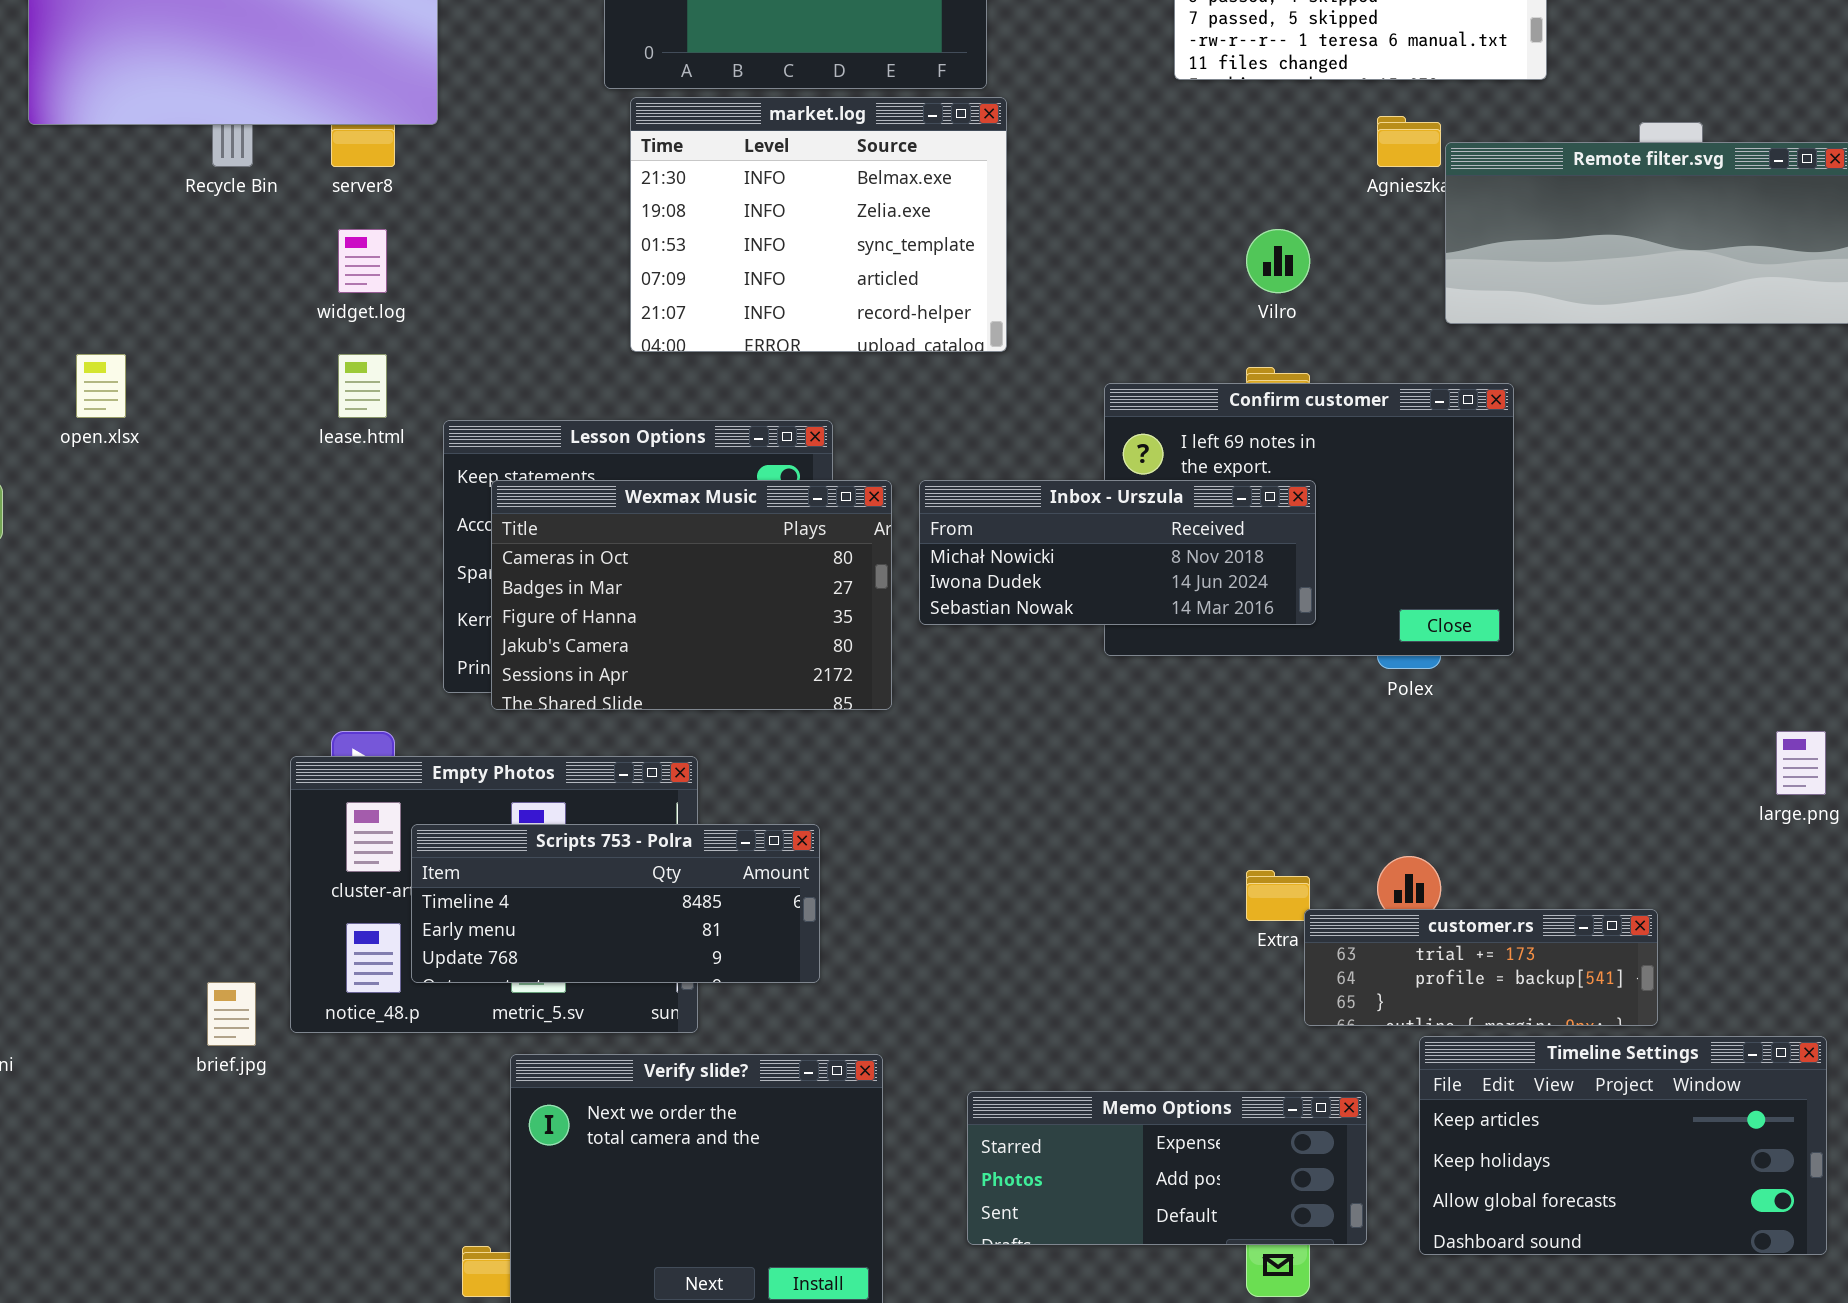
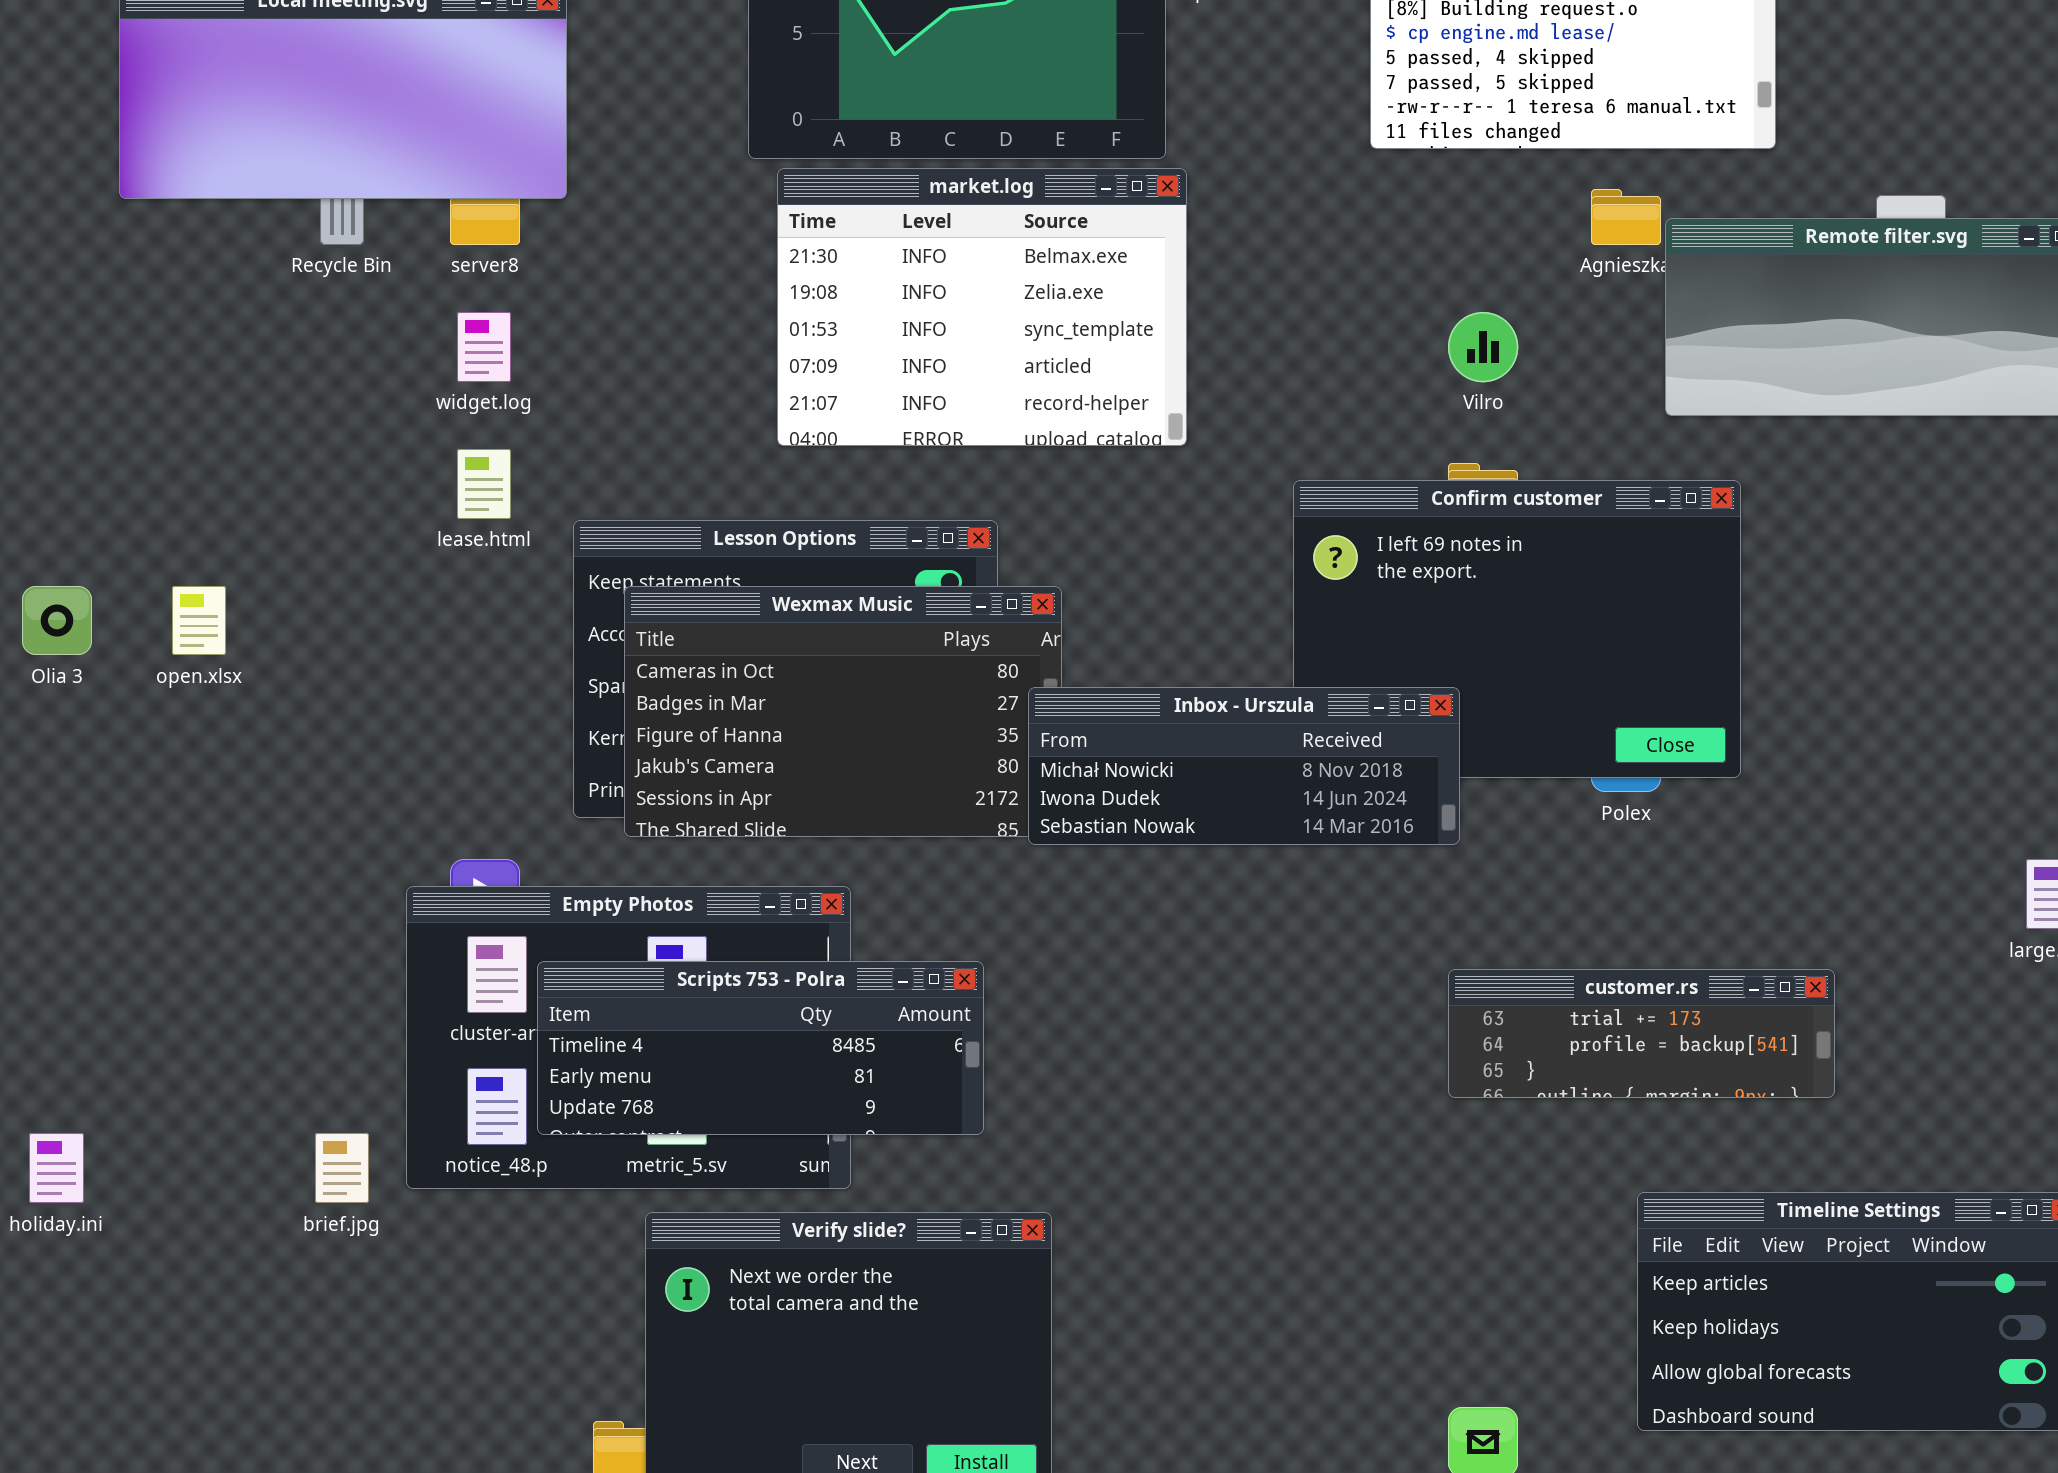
open.xlsx: [76,354,126,418] -> [172,586,226,655], moved
Inbox - Urszula: [919,480,1316,625] -> [1028,687,1460,845], moved
customer.rs: [1304,909,1658,1026] -> [1448,969,1835,1098], moved
Memo Options: [967,1091,1367,1245] -> none, closed

